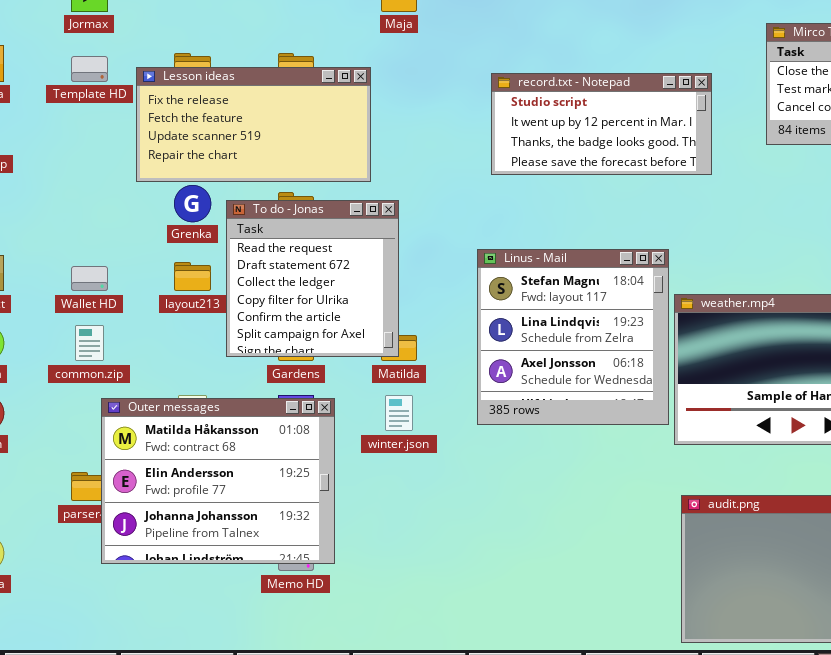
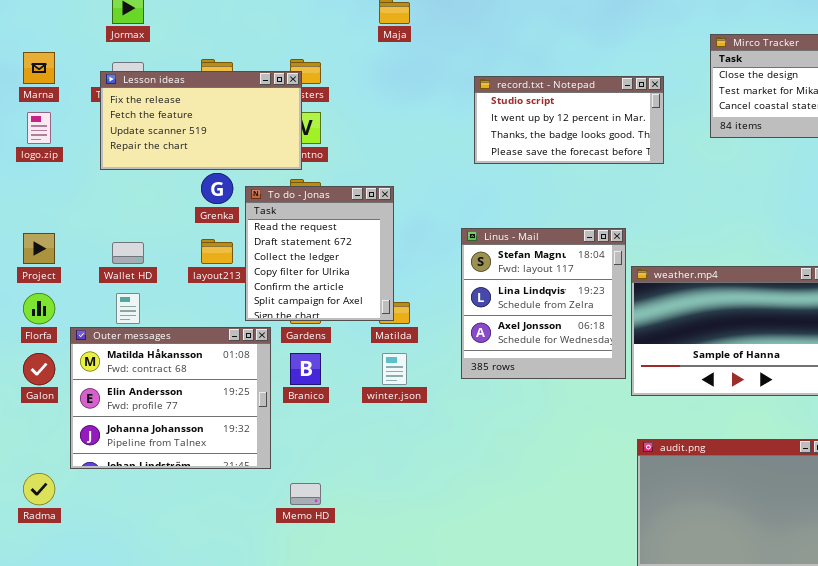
Lesson ideas: [136,67,371,182] -> [100,71,302,170], moved
Outer messages: [101,398,335,564] -> [70,327,271,469], moved

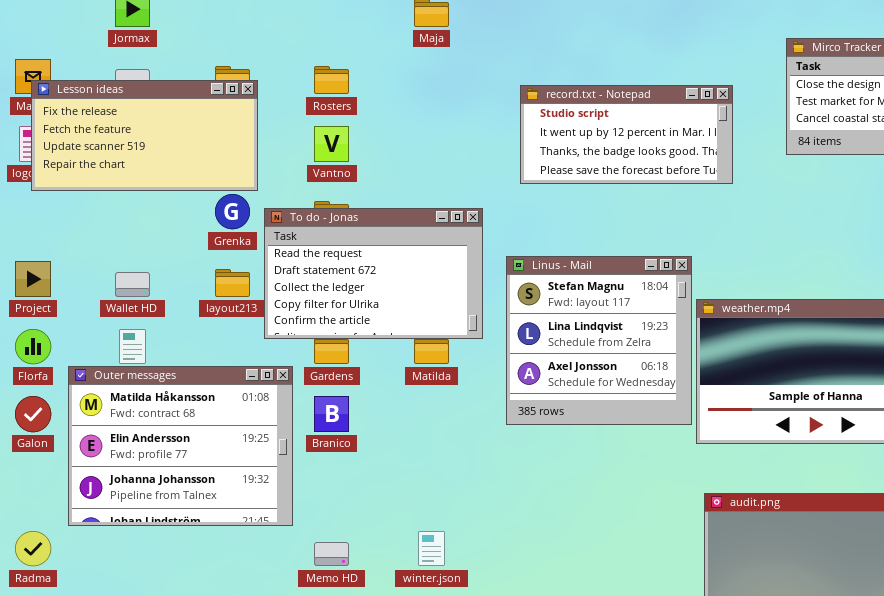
Lesson ideas: [100,71,302,170] -> [31,80,258,191], moved
To do - Jonas: [245,186,394,321] -> [264,208,483,339], resized
winter.json: [382,353,407,385] -> [418,531,445,566], moved

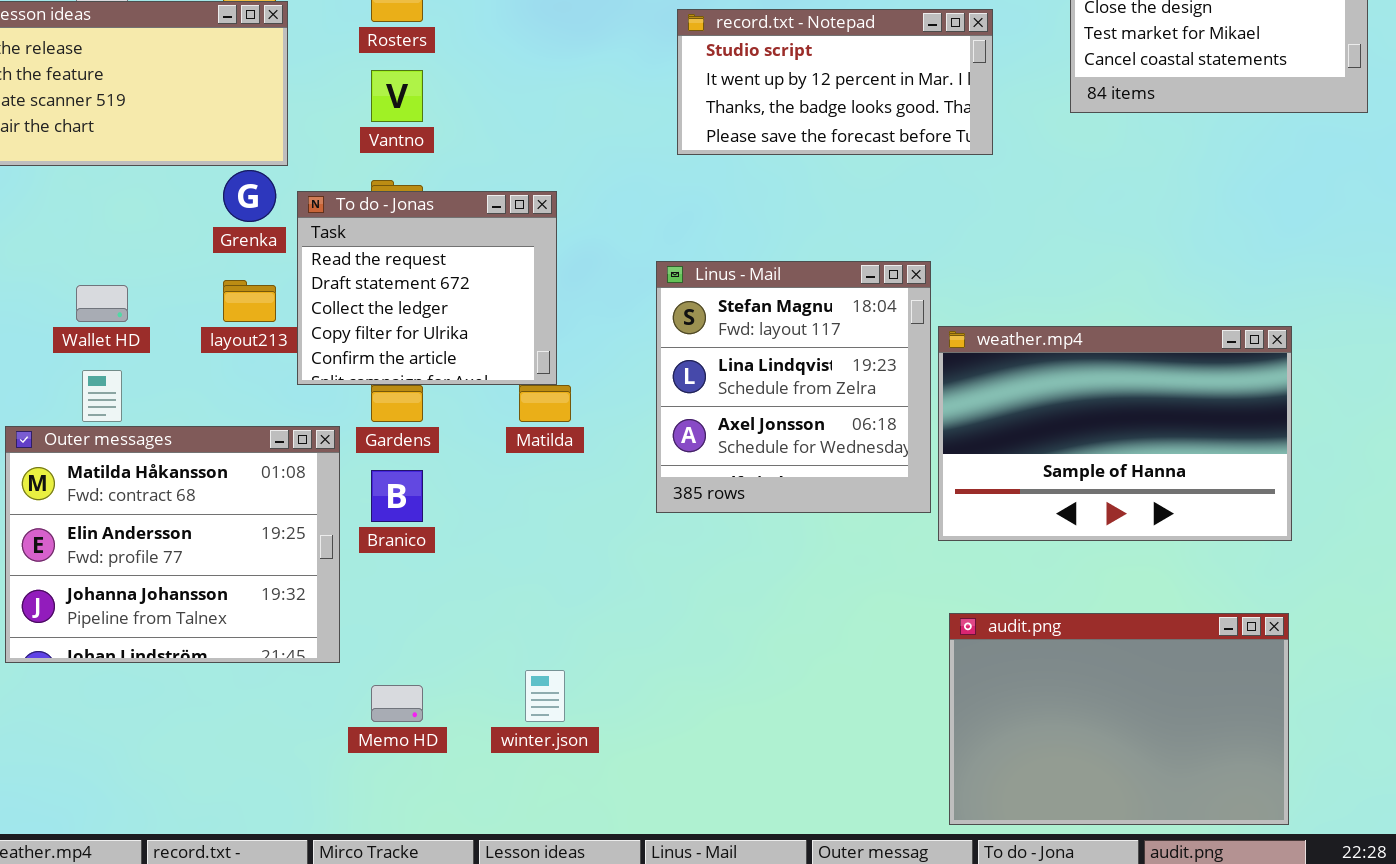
To do - Jonas: [264,208,483,339] -> [297,191,557,385], resized

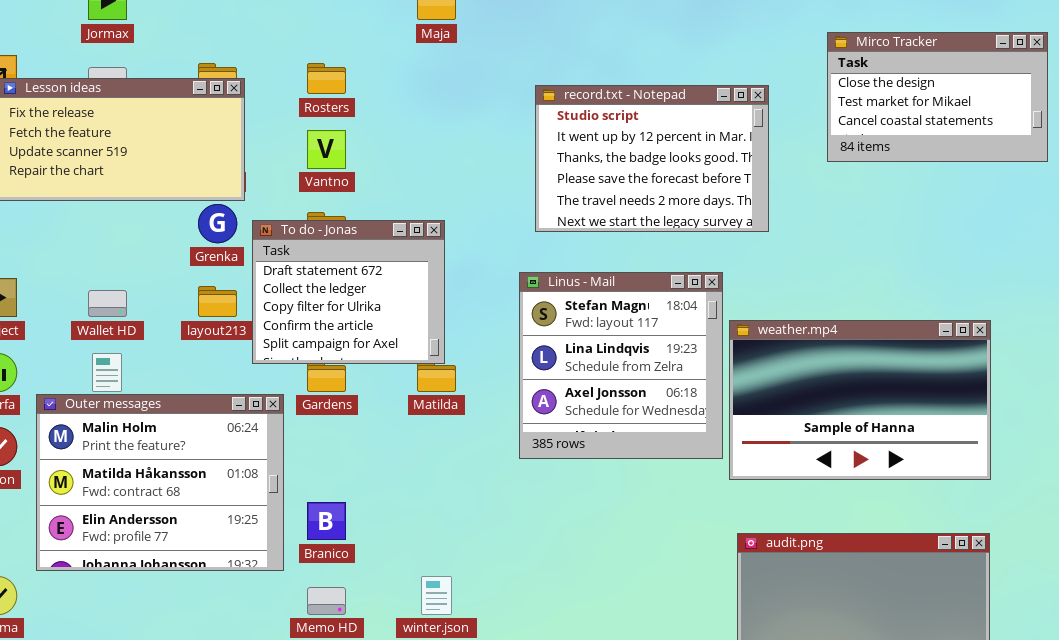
record.txt - Notepad: [677,9,993,155] -> [535,85,769,232], resized
To do - Jonas: [297,191,557,385] -> [252,220,445,364], scrolled down 1 row
Outer messages: [5,426,340,663] -> [36,394,284,571], scrolled up 1 row
Branico: [371,470,423,522] -> [307,502,346,540], moved

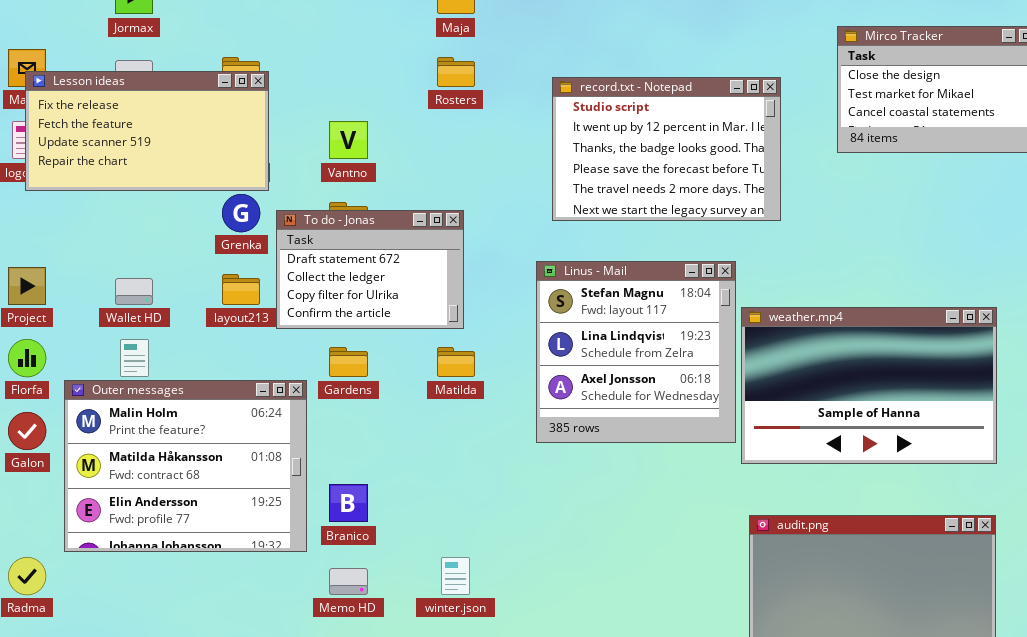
Rosters: [307,63,346,94] -> [437,57,475,87], moved
To do - Jonas: [252,220,445,364] -> [276,210,464,329], resized

